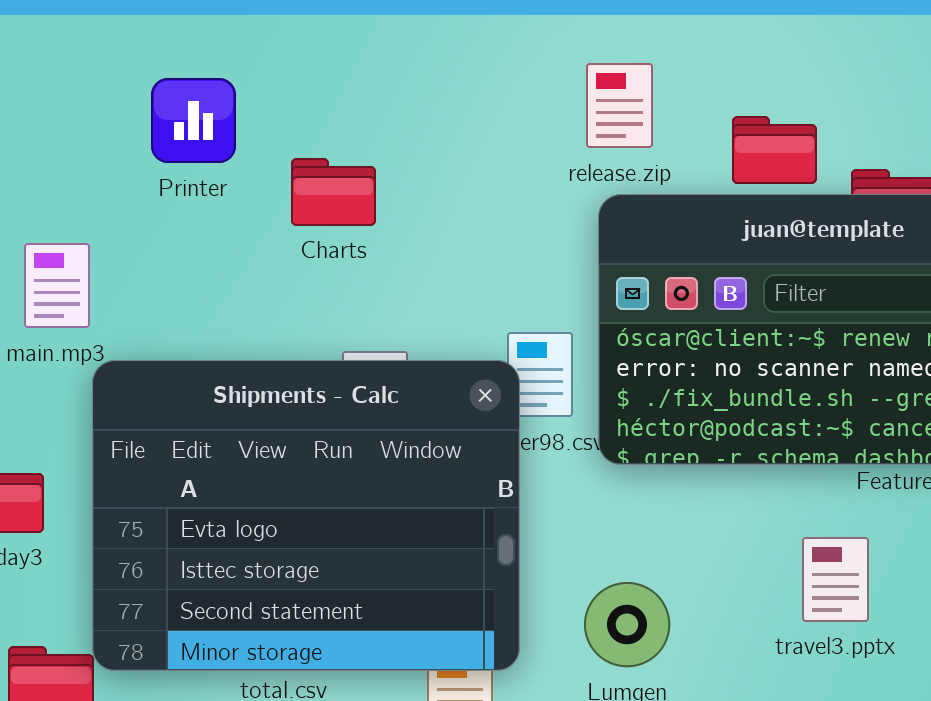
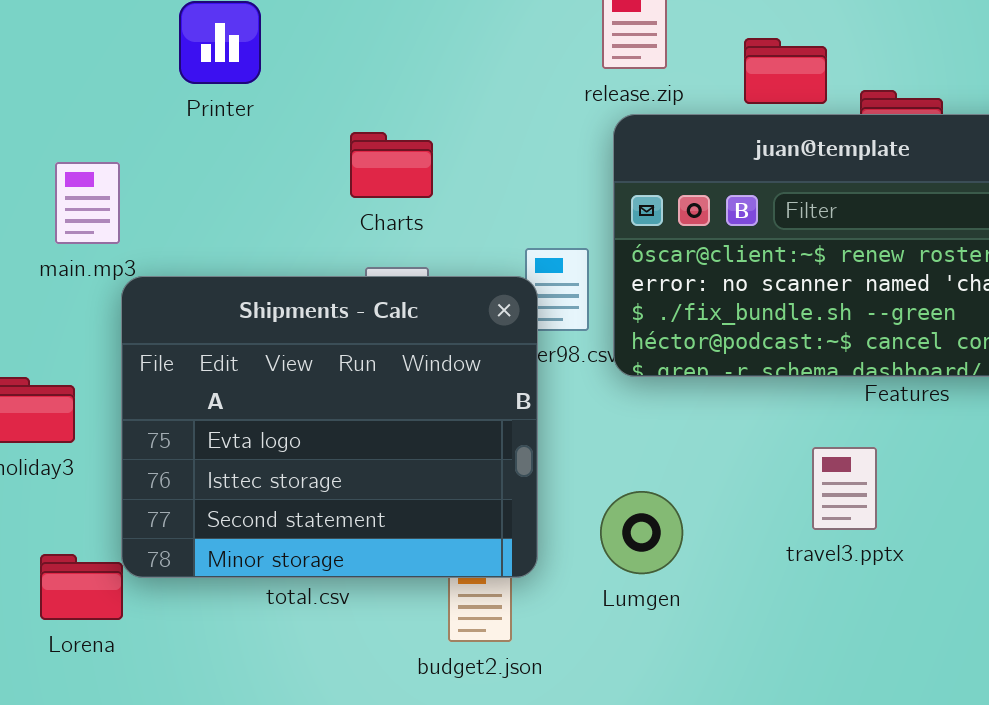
Charts: [291,158,376,226] -> [350,132,433,198], moved

